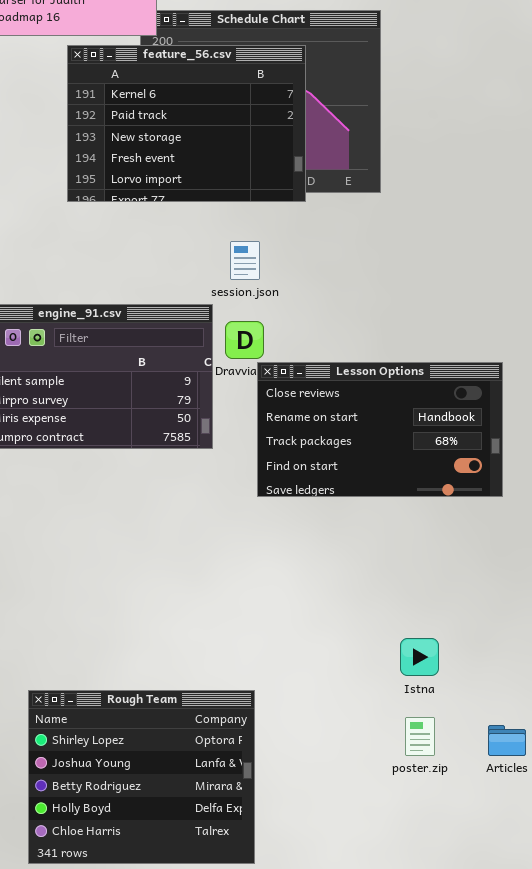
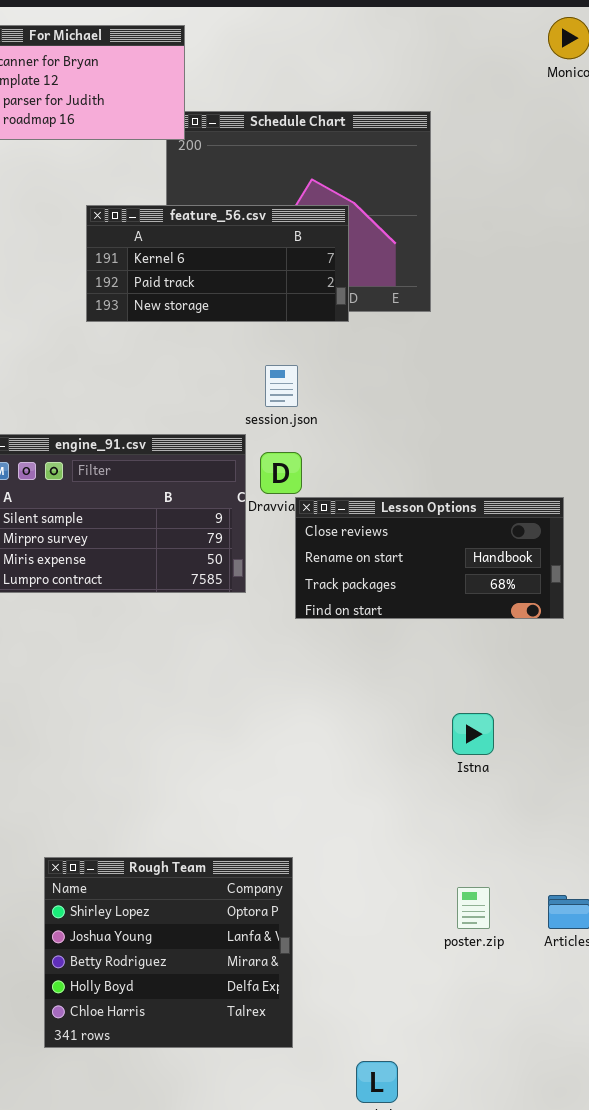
feature_56.csv: [67,45,306,202] -> [86,205,349,322], resized
Lesson Options: [257,362,503,497] -> [295,497,564,619], resized
Istna: [400,638,439,676] -> [452,713,494,755], moved

